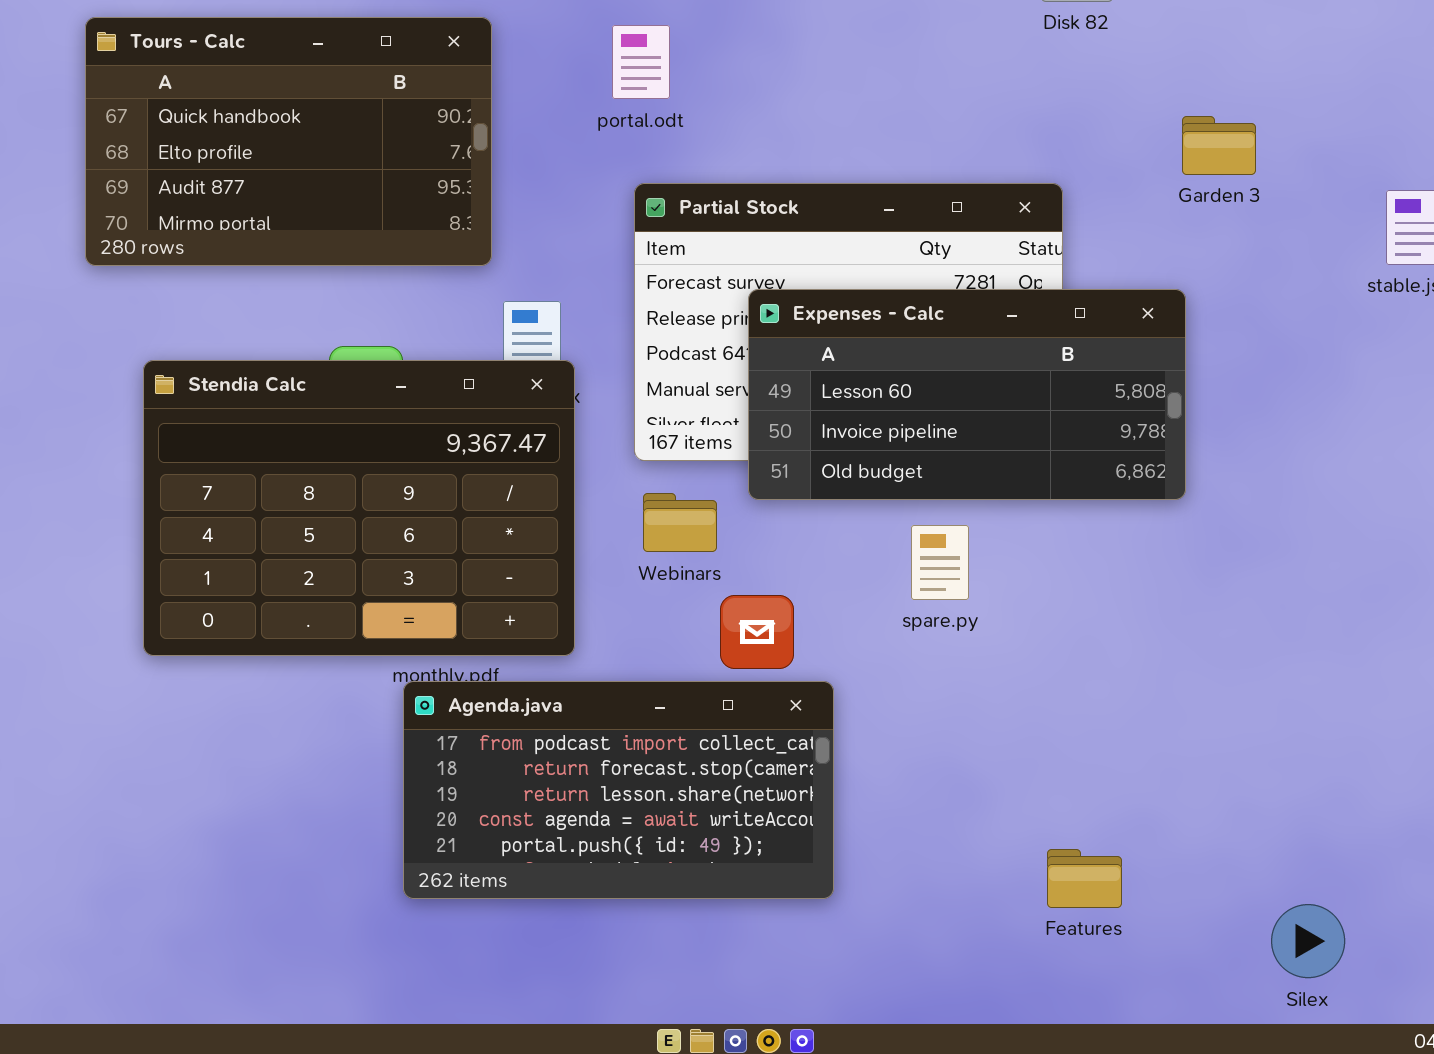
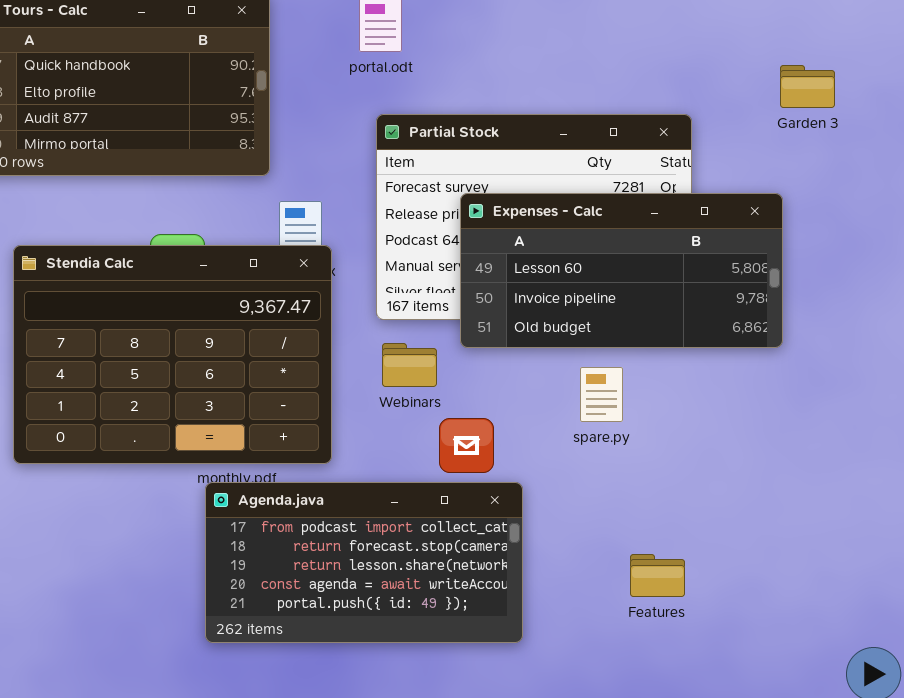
Features: [1047,849,1122,908] -> [630,554,685,597], moved

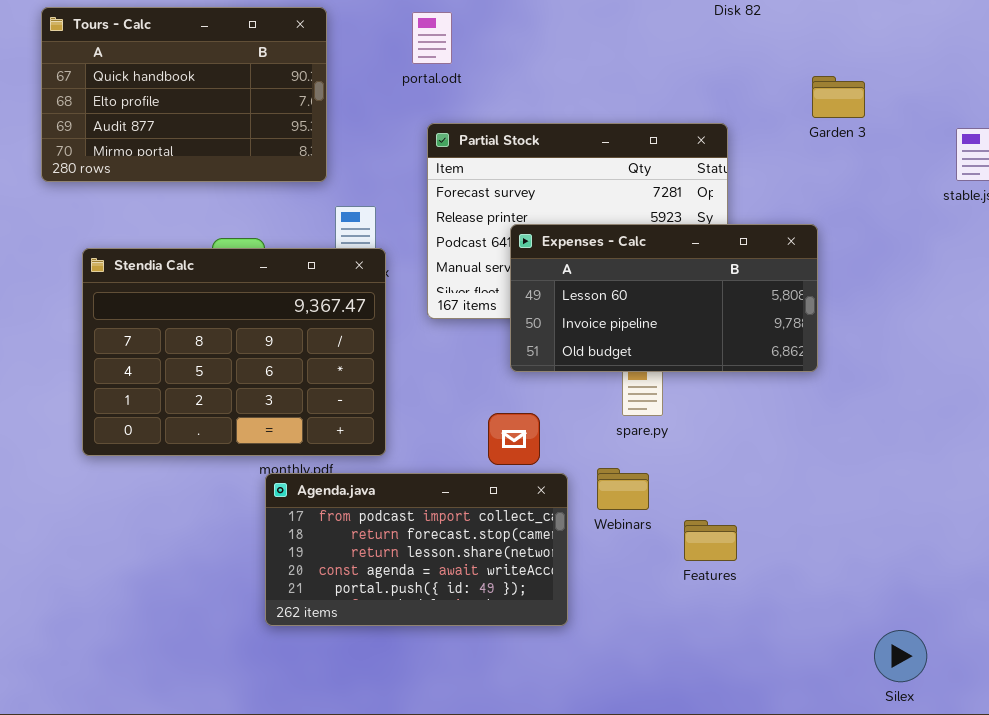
Expenses - Calc: [460,193,783,348] -> [510,224,818,372], moved
Webinars: [382,343,437,387] -> [597,468,649,510], moved
Features: [630,554,685,597] -> [684,520,737,561], moved

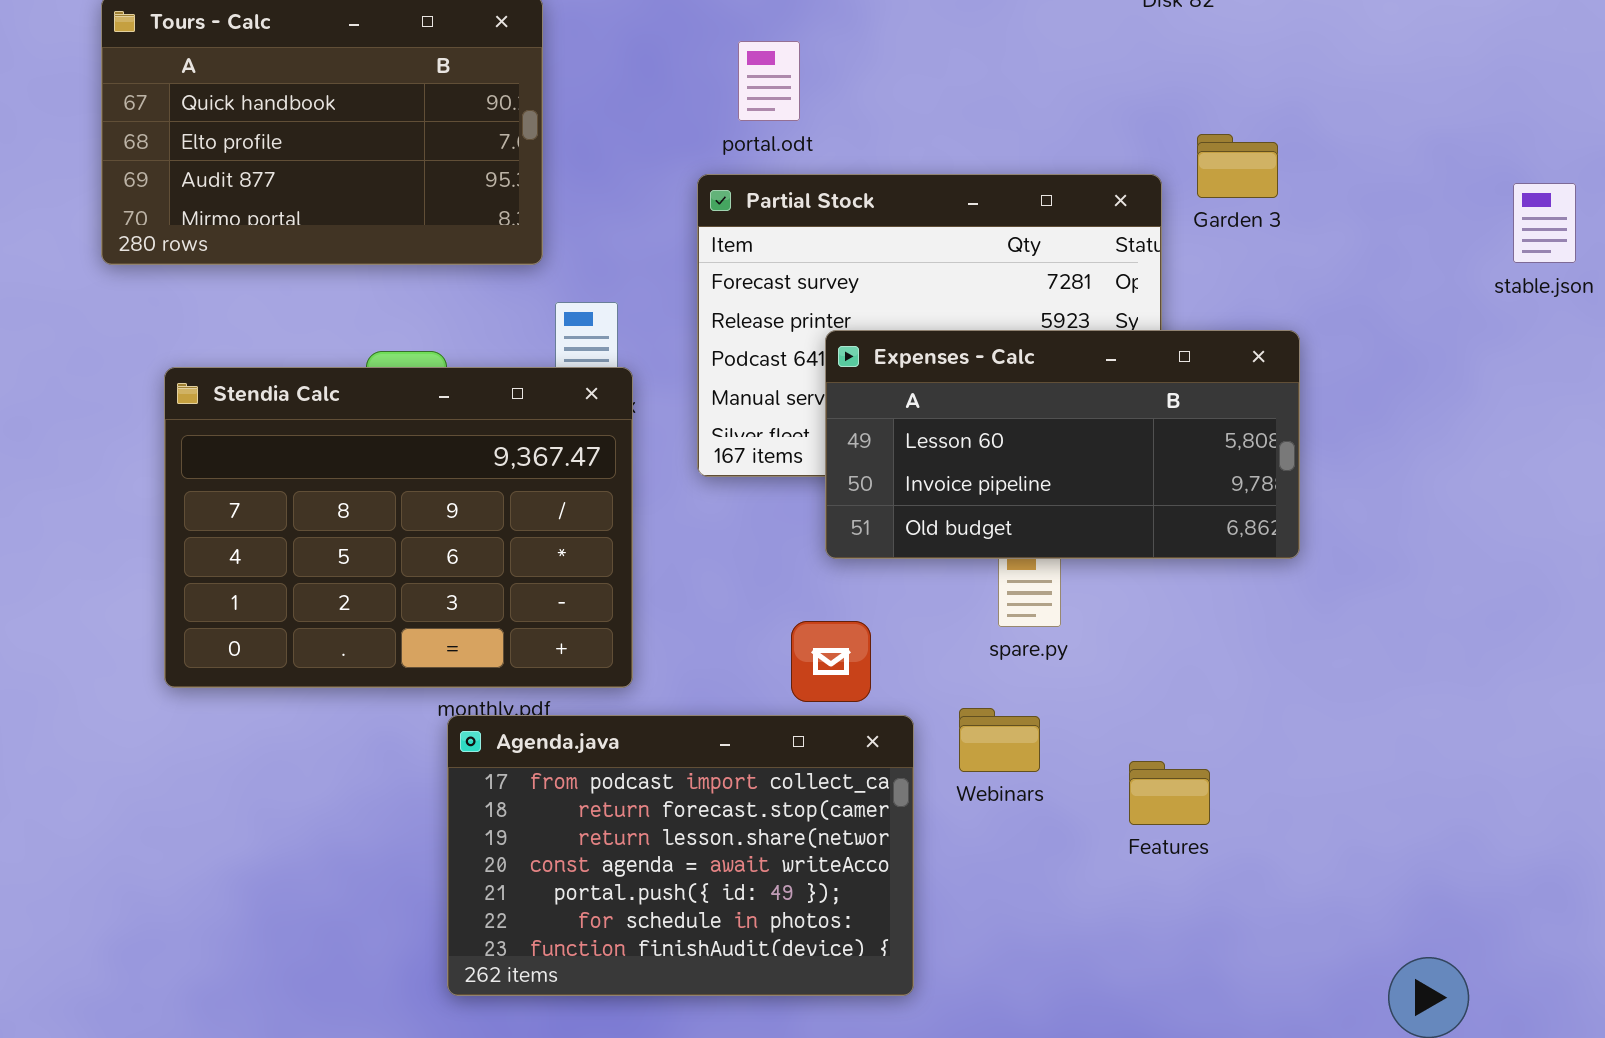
portal.odt: [412,12,452,64] -> [738,41,800,121], moved
Garden 3: [812,76,865,118] -> [1197,134,1278,198], moved
Agenda.java: [265,473,568,626] -> [447,715,914,996], resized
Features: [684,520,737,561] -> [1129,761,1210,825], moved

